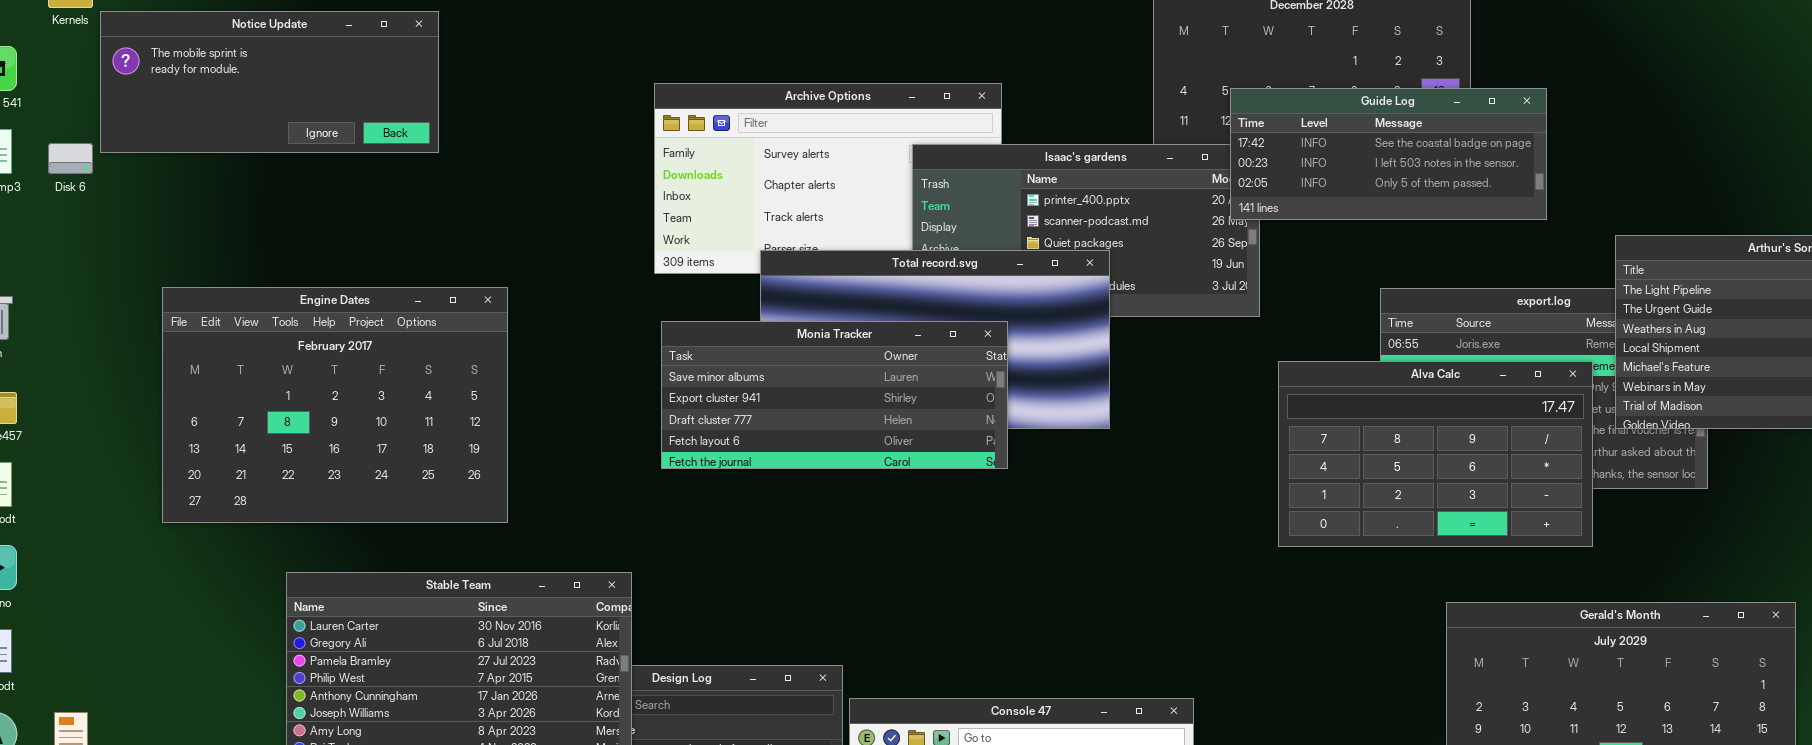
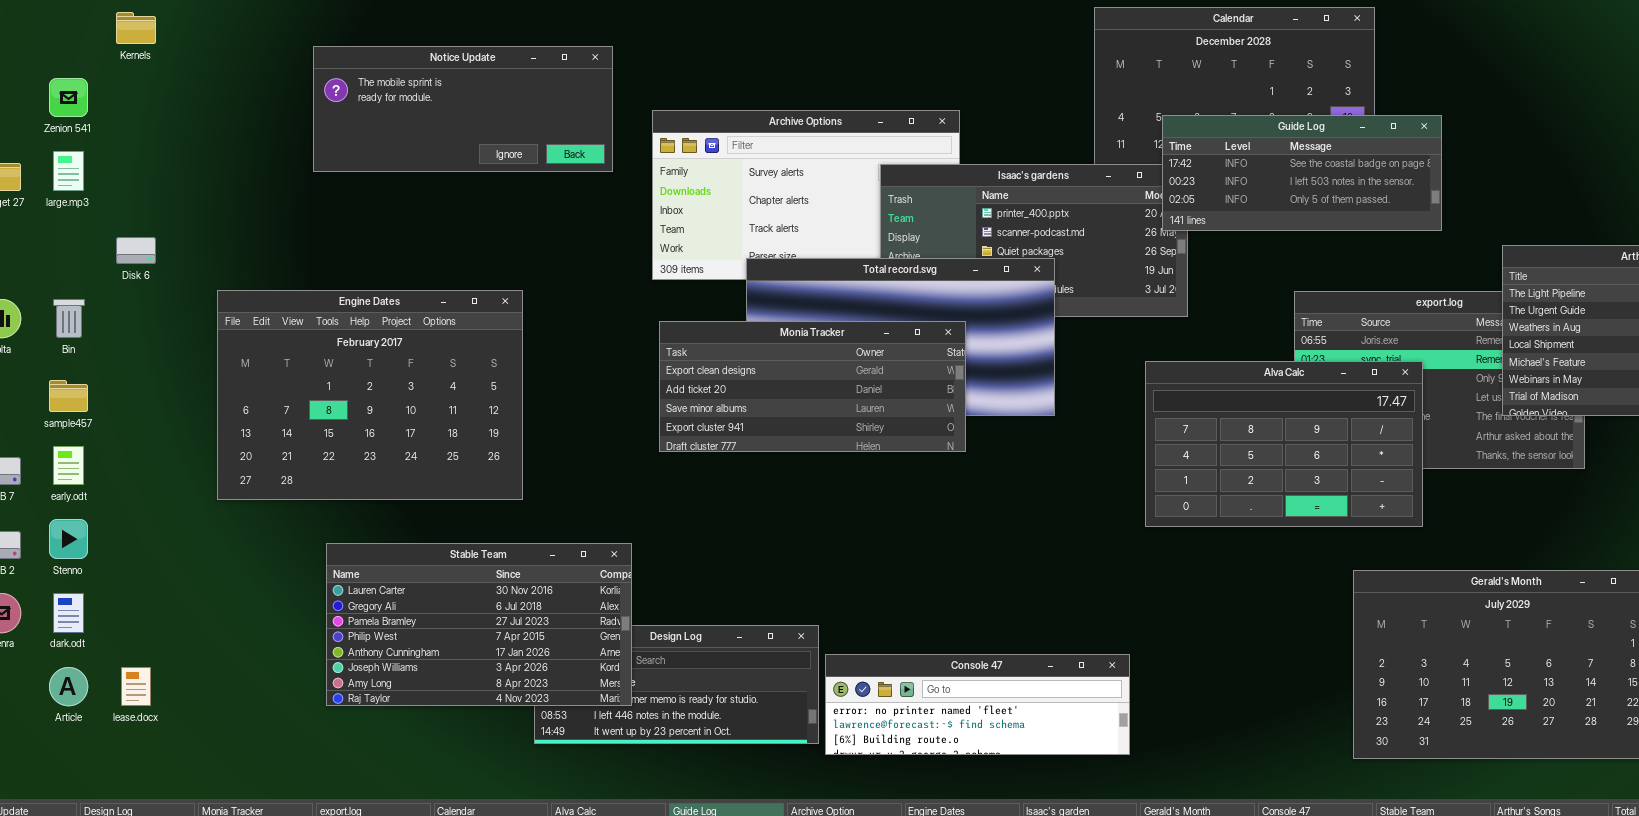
Notice Update: [100,11,439,153] -> [313,46,613,172], moved
Disk 6: [48,143,93,174] -> [116,237,156,264], moved
Monia Tracker: [661,321,1008,469] -> [659,321,966,452], scrolled up 2 rows
Alva Calc: [1278,361,1593,547] -> [1145,361,1423,527], moved

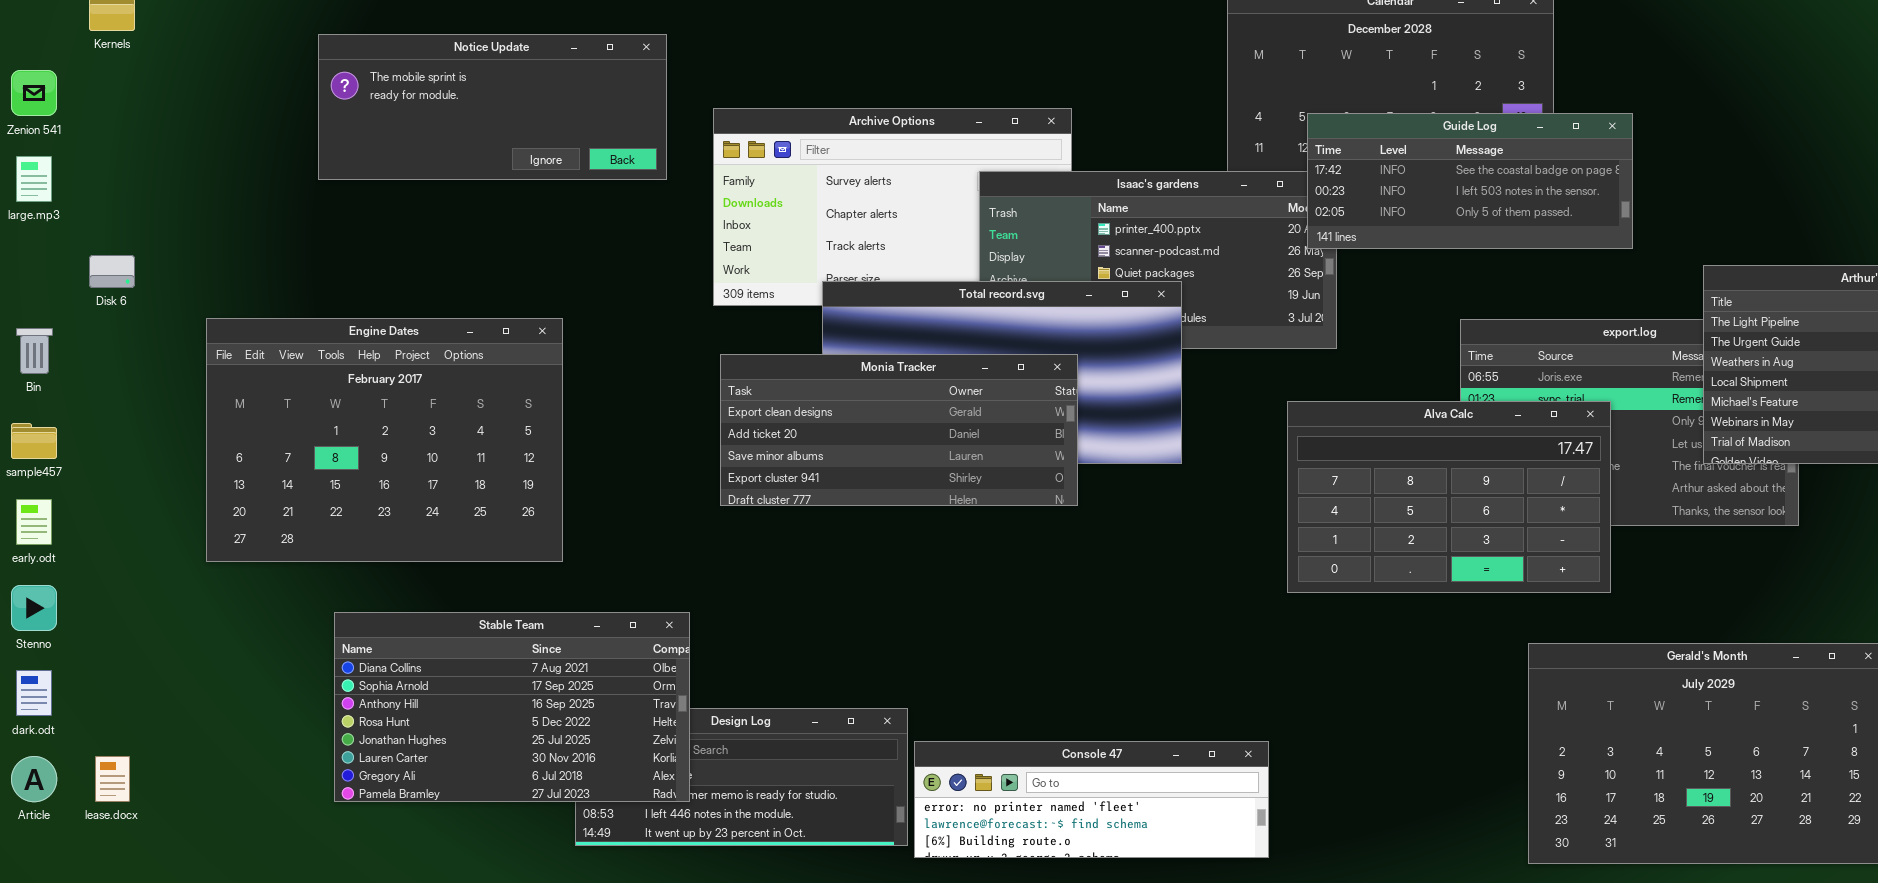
Stable Team: [326,543,632,706] -> [334,612,690,802], scrolled up 5 rows

